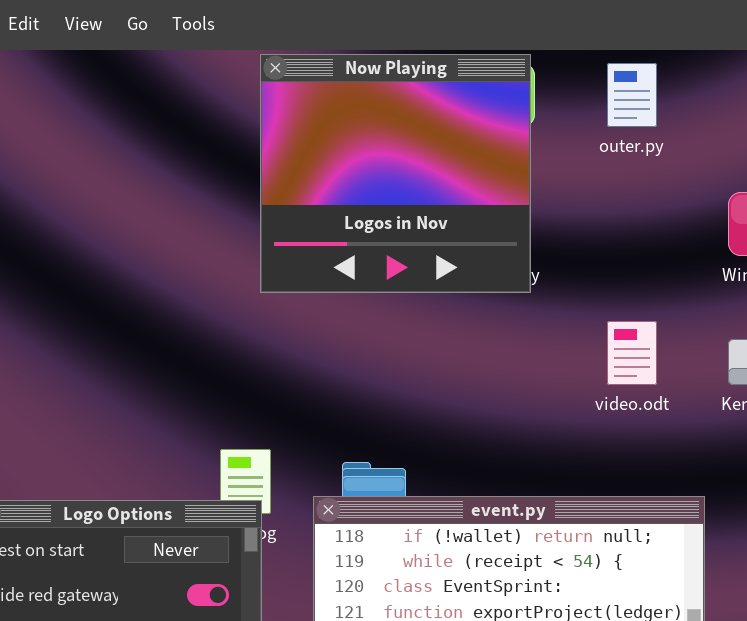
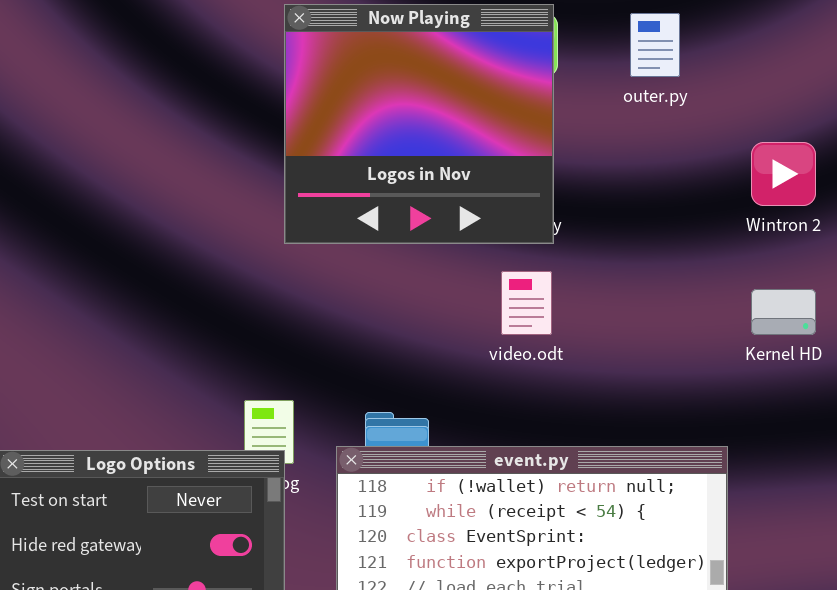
video.odt: [607,321,657,385] -> [501,271,552,335], moved

